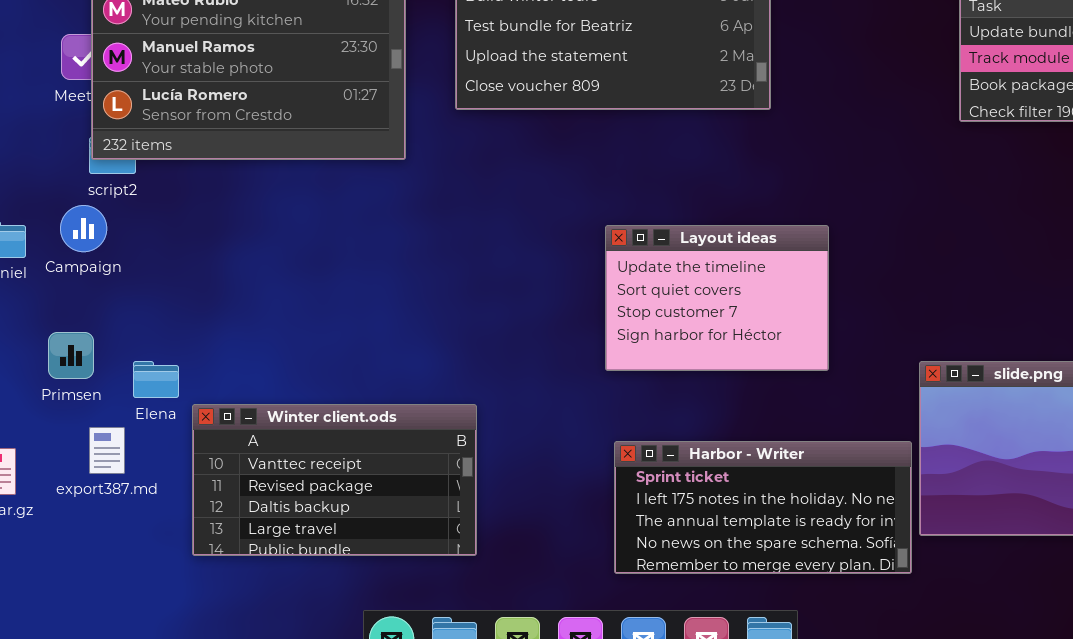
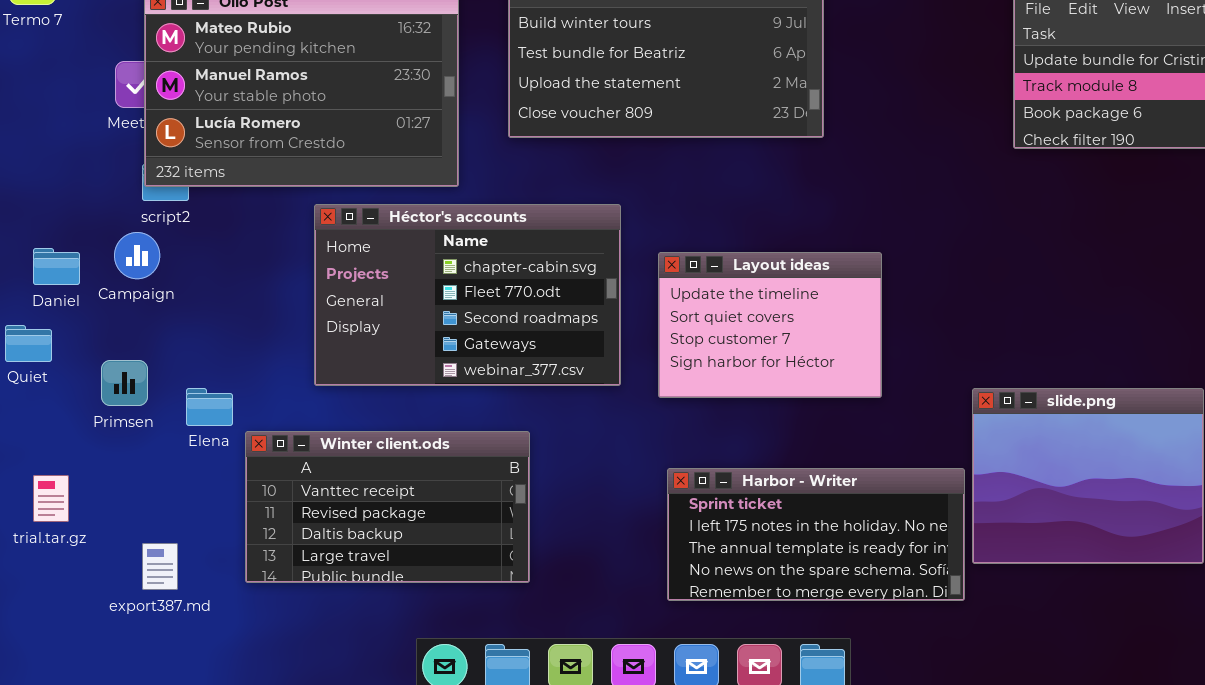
Héctor's accounts: none -> [314,204,621,386], opened
export387.md: [89,427,125,474] -> [142,543,178,590], moved

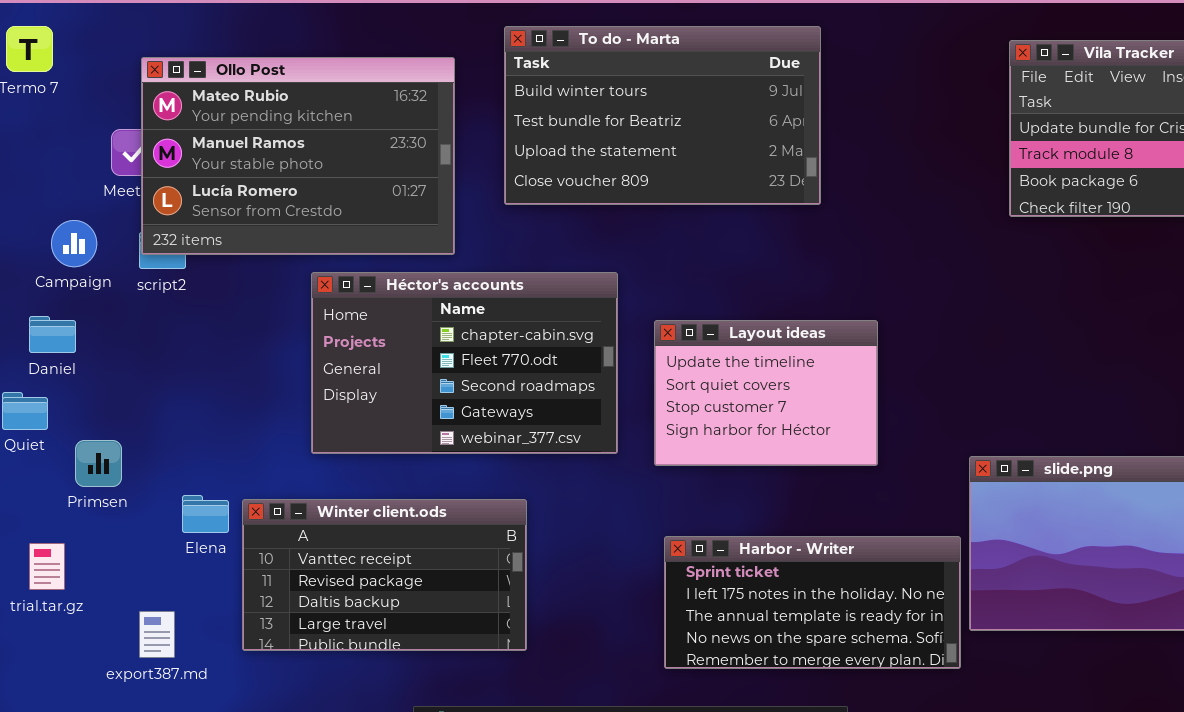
Campaign: [114,232,160,279] -> [51,220,97,267], moved
Primsen: [101,360,148,406] -> [75,440,122,487], moved
Elena: [186,388,233,426] -> [182,495,229,533], moved

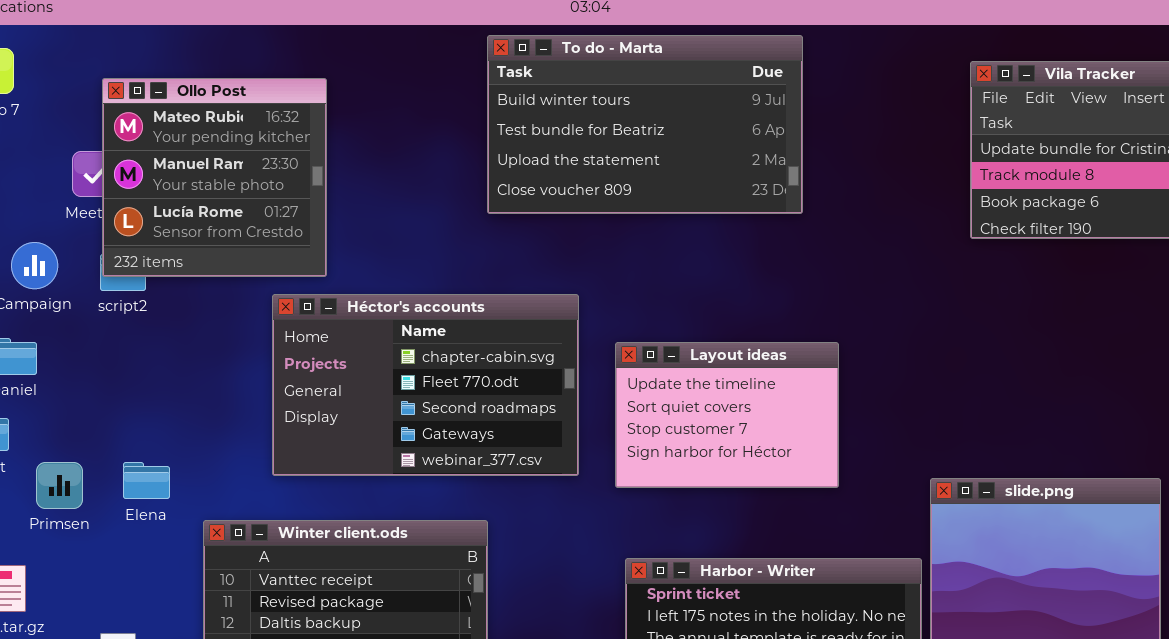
To do - Marta: [504,26,821,205] -> [487,35,803,214], moved
Ollo Post: [141,57,455,255] -> [102,78,327,277], resized
Elena: [182,495,229,533] -> [123,462,170,499], moved

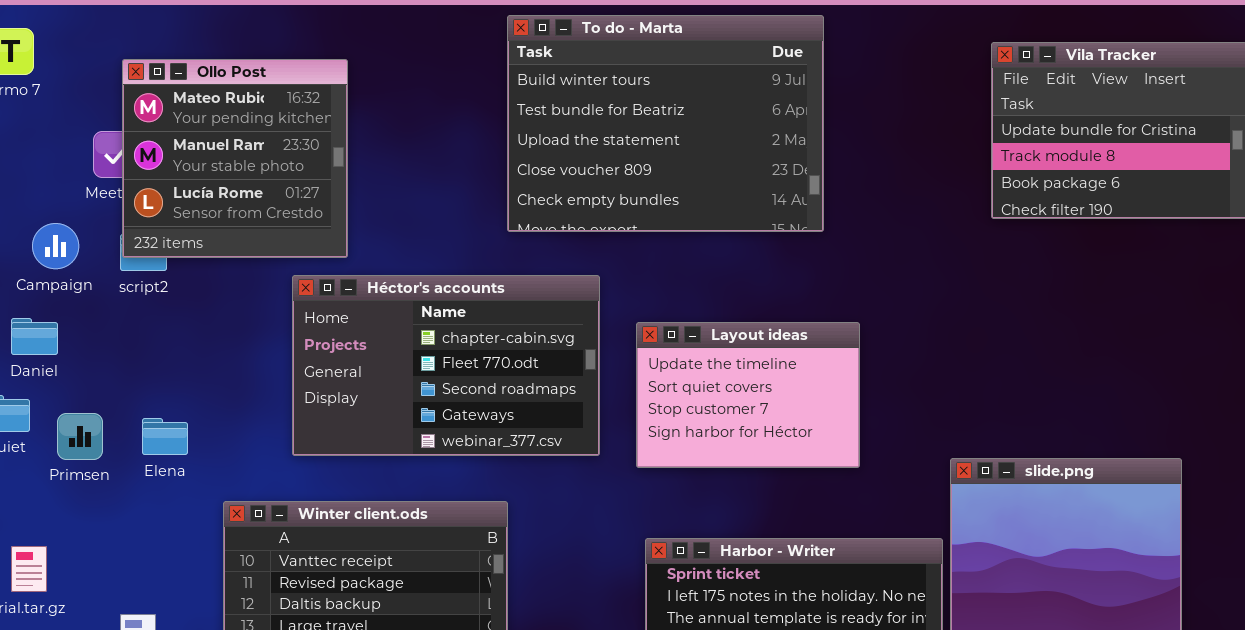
To do - Marta: [487,35,803,214] -> [507,15,824,232], resized
Primsen: [36,462,83,509] -> [57,413,103,460], moved
Elena: [123,462,170,499] -> [142,418,188,455], moved

